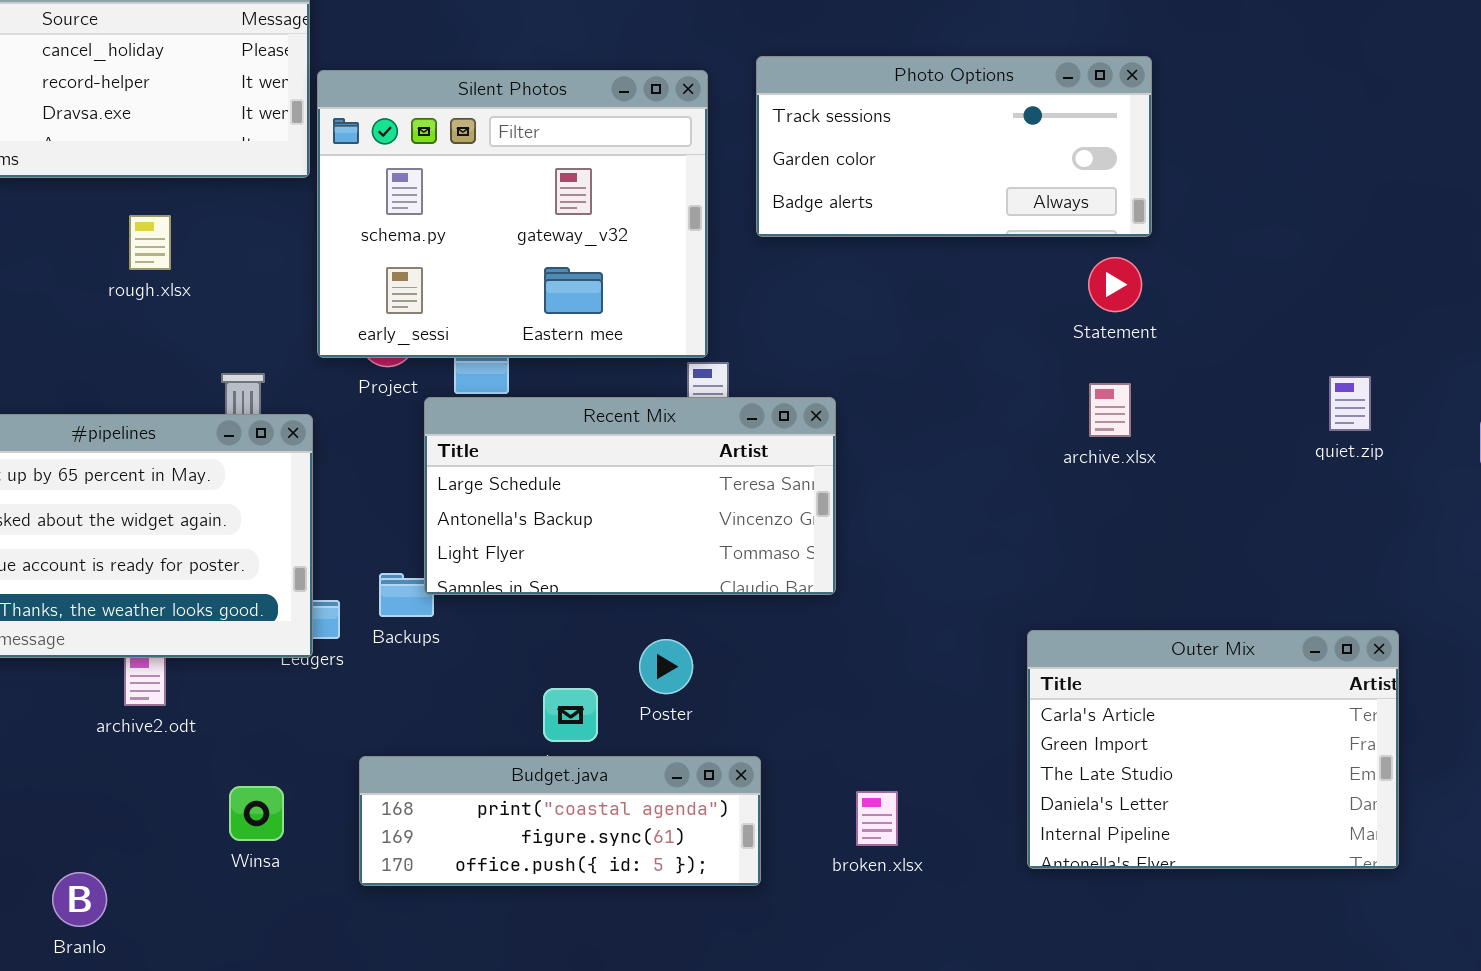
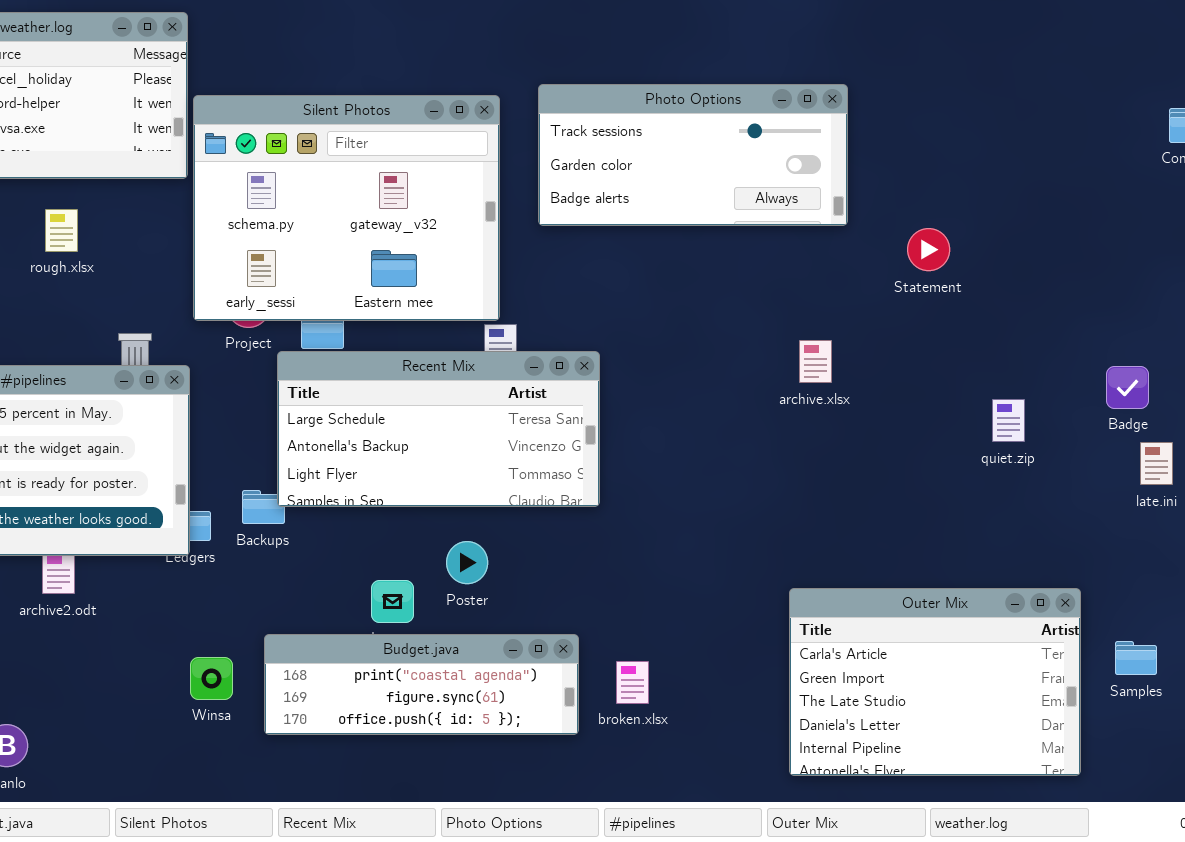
Statement: [1088,257,1142,312] -> [907,228,950,271], moved
quiet.zip: [1329,376,1371,431] -> [992,399,1025,442], moved
Outer Mix: [1027,630,1399,869] -> [789,588,1081,776], moved
Budget.java: [359,756,761,886] -> [264,634,579,735], moved
Winsa: [229,786,284,841] -> [190,657,233,700], moved

